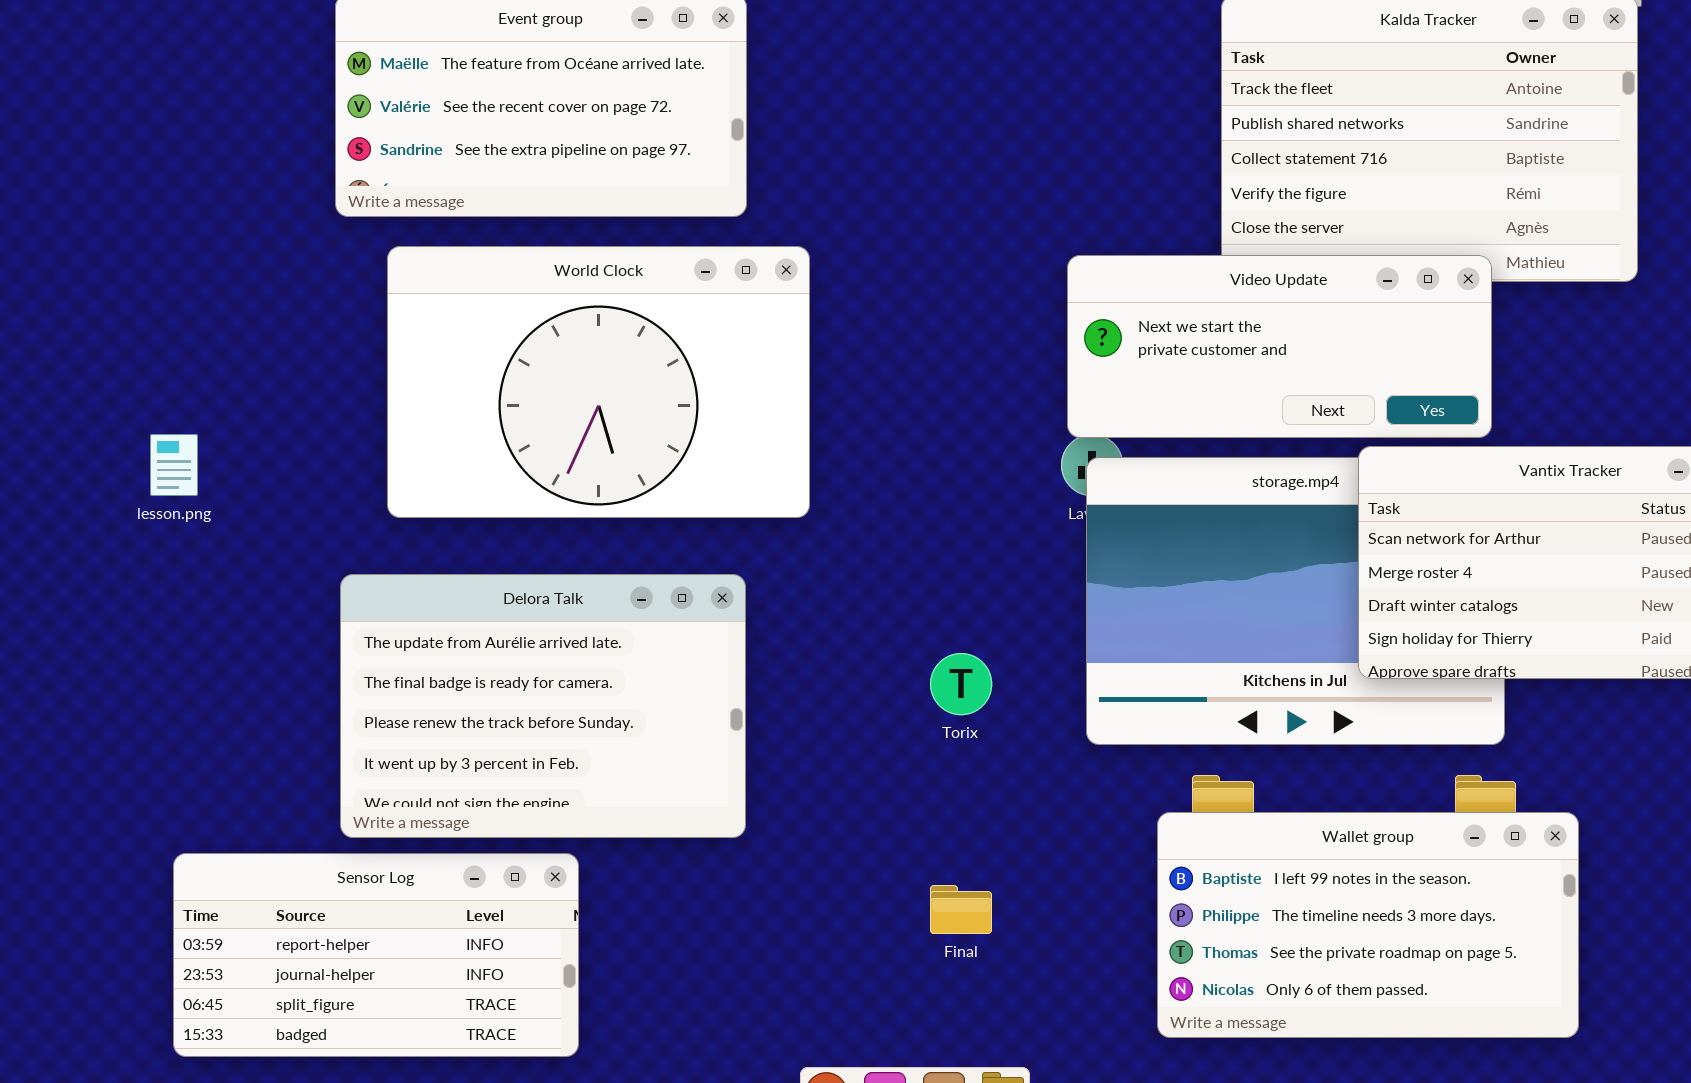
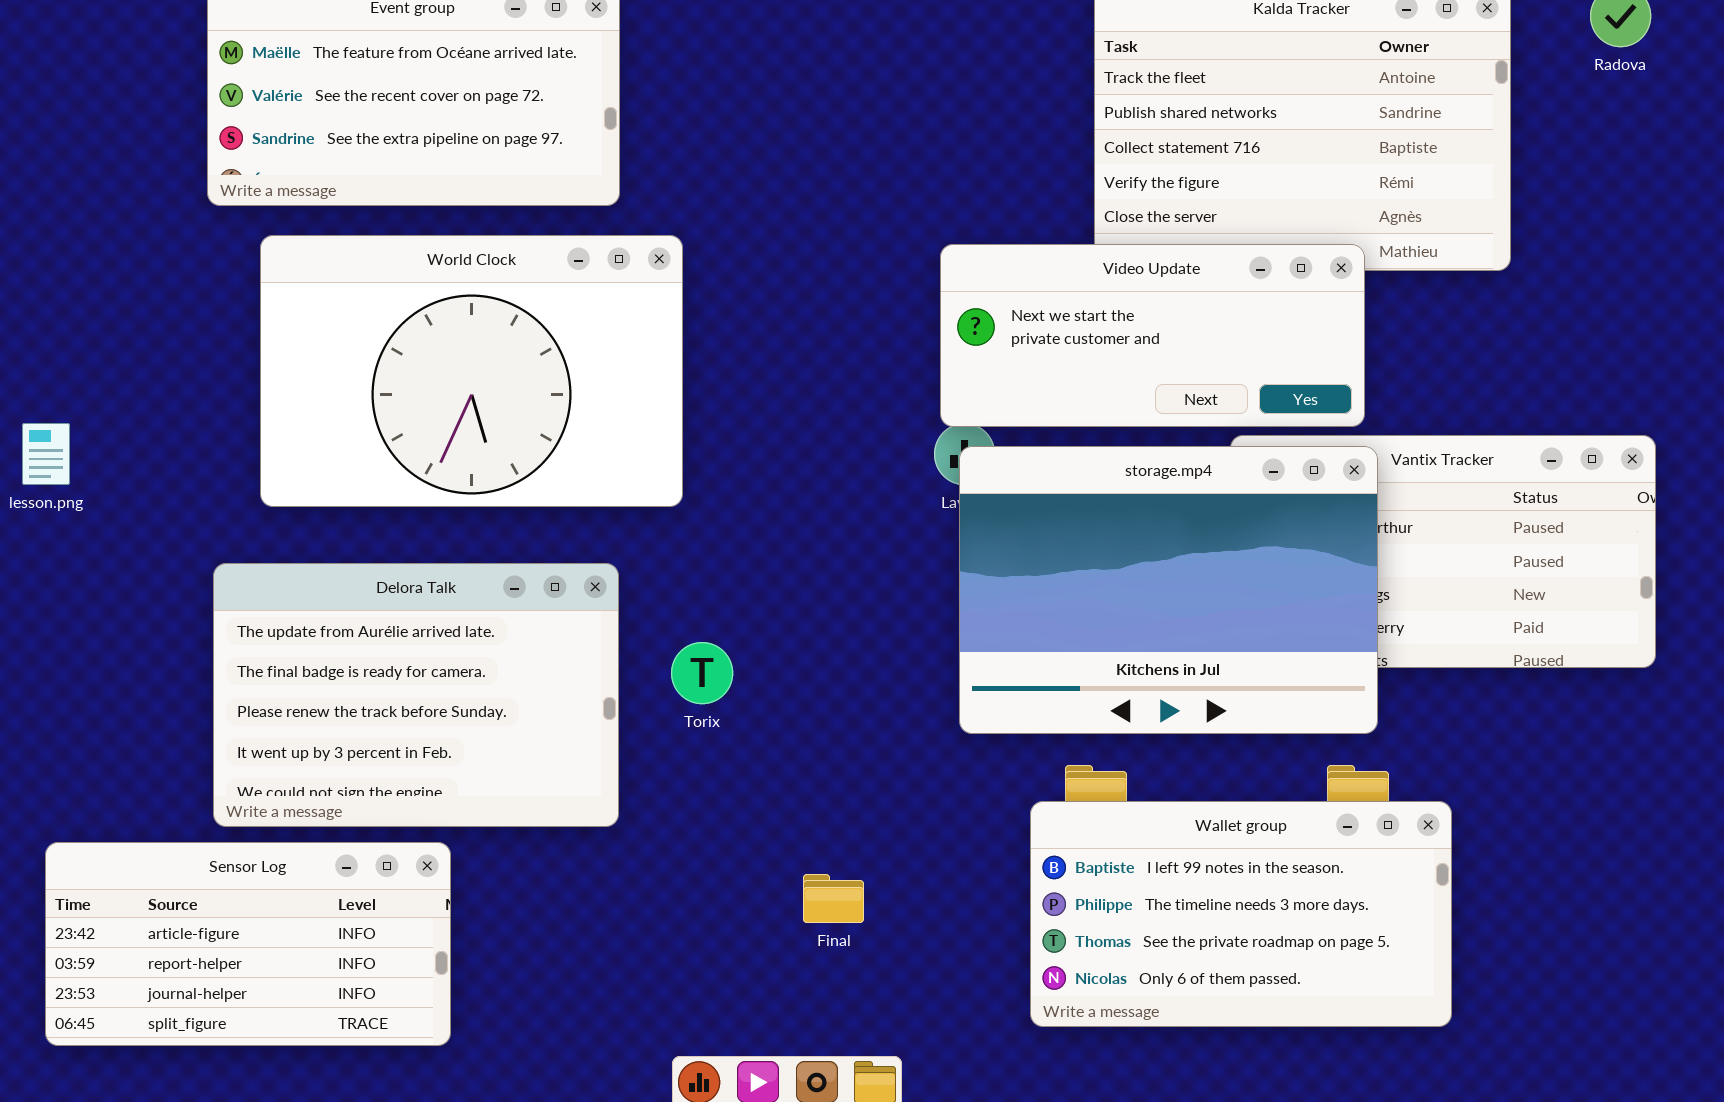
storage.mp4: [1086,457,1505,745] -> [959,446,1378,734], raised
Torix: [930,653,992,715] -> [671,642,733,704], moved
Sensor Log: [173,853,579,1057] -> [45,842,451,1046], scrolled up 1 row

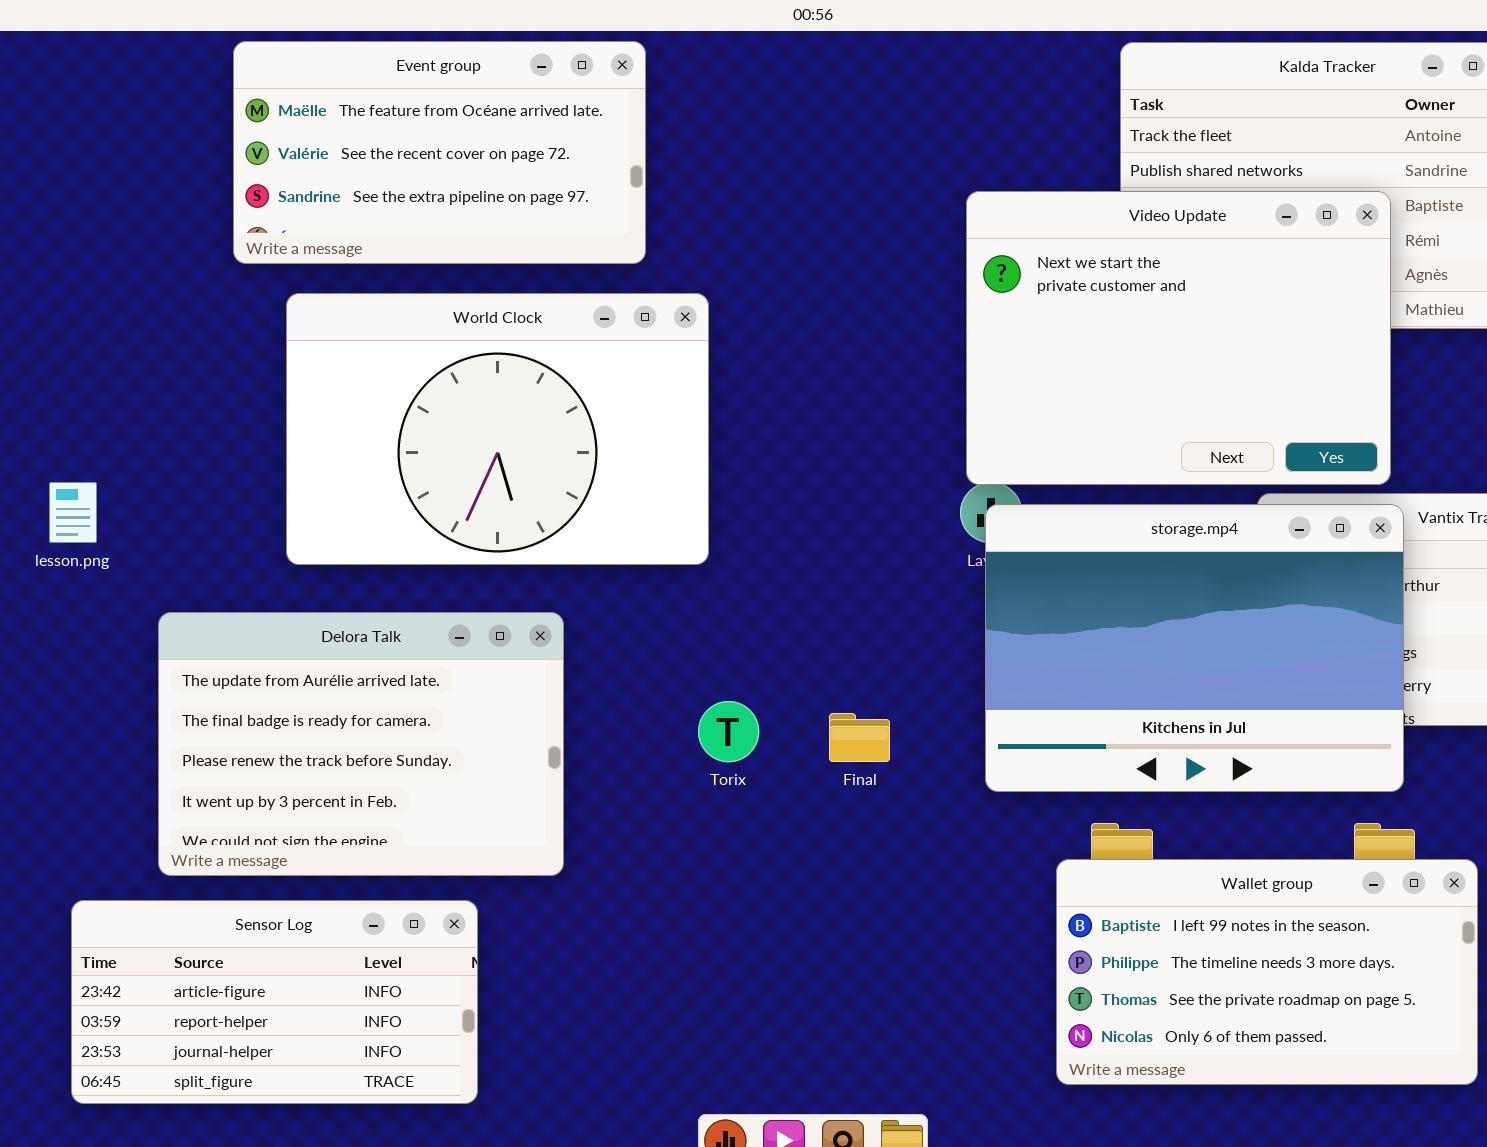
Video Update: [940,244,1365,427] -> [966,191,1391,485], resized
Delora Talk: [213,563,619,827] -> [158,612,564,876], moved
Final: [803,874,864,923] -> [829,713,890,762], moved

